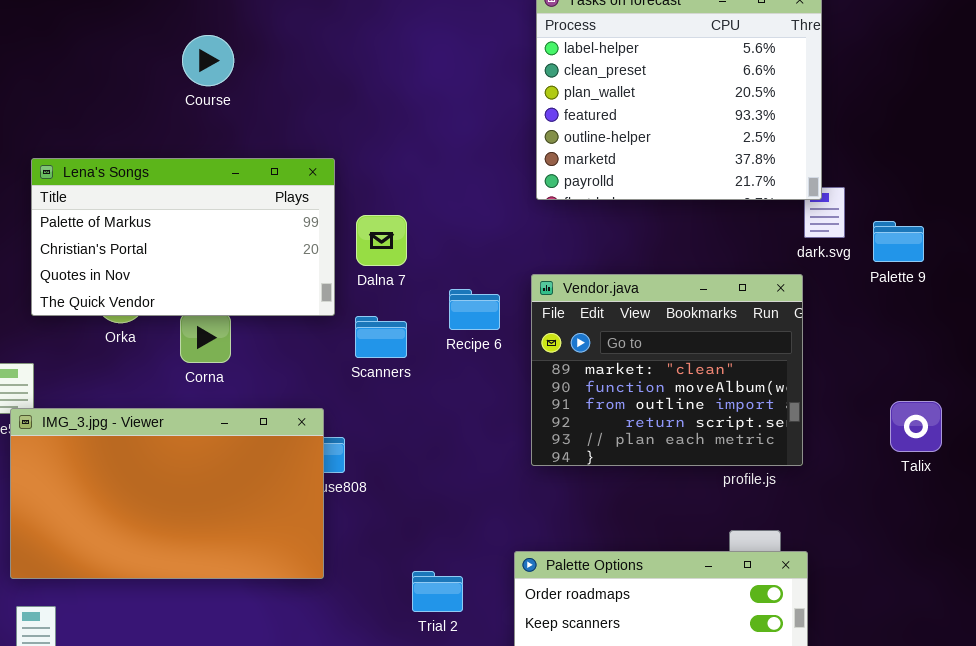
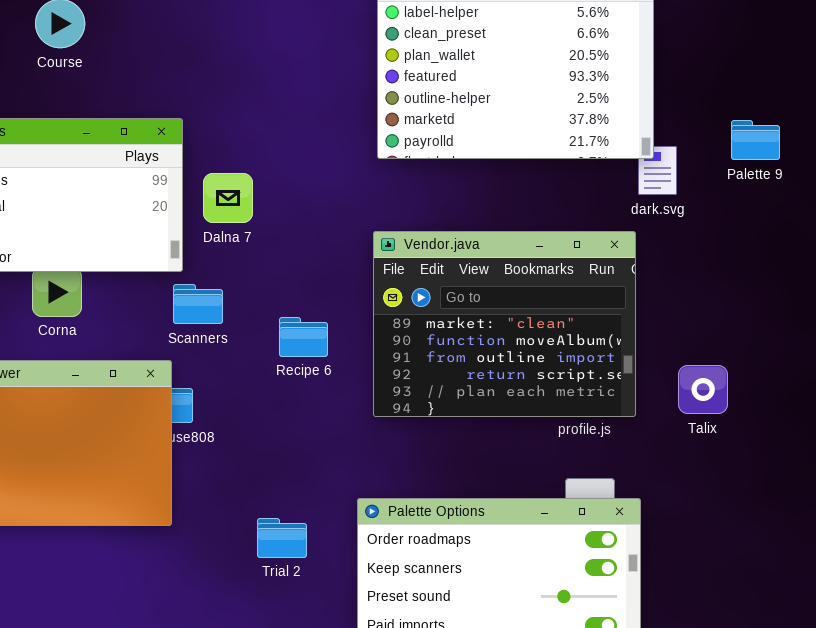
Palette 9: [873,221,924,262] -> [731,120,780,160], moved
Recipe 6: [449,289,500,330] -> [279,317,328,357], moved
Scanners: [355,316,407,358] -> [173,284,223,324], moved
Talix: [890,401,942,452] -> [678,365,728,414], moved

